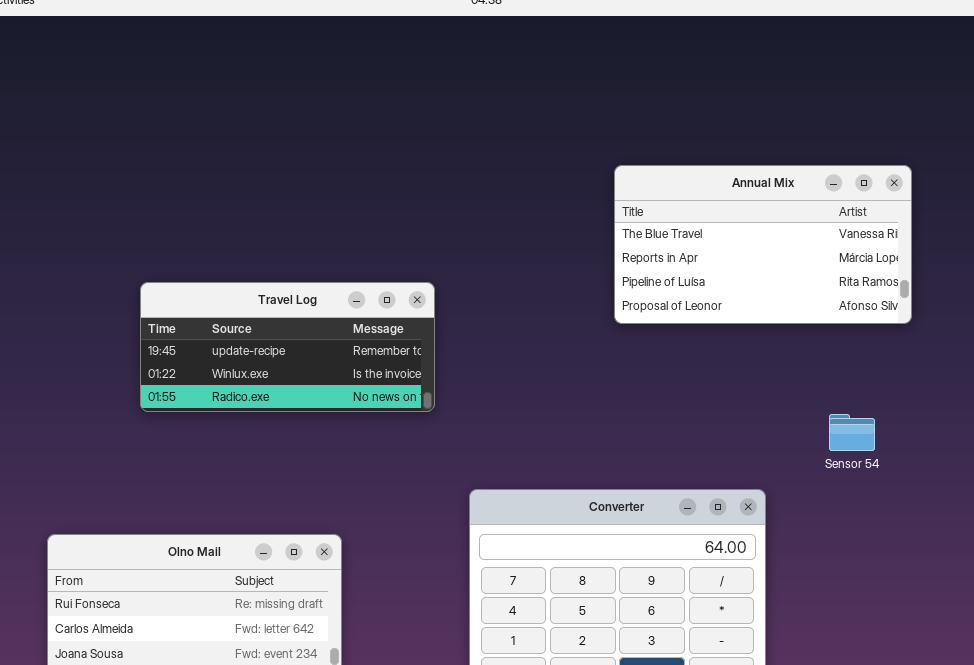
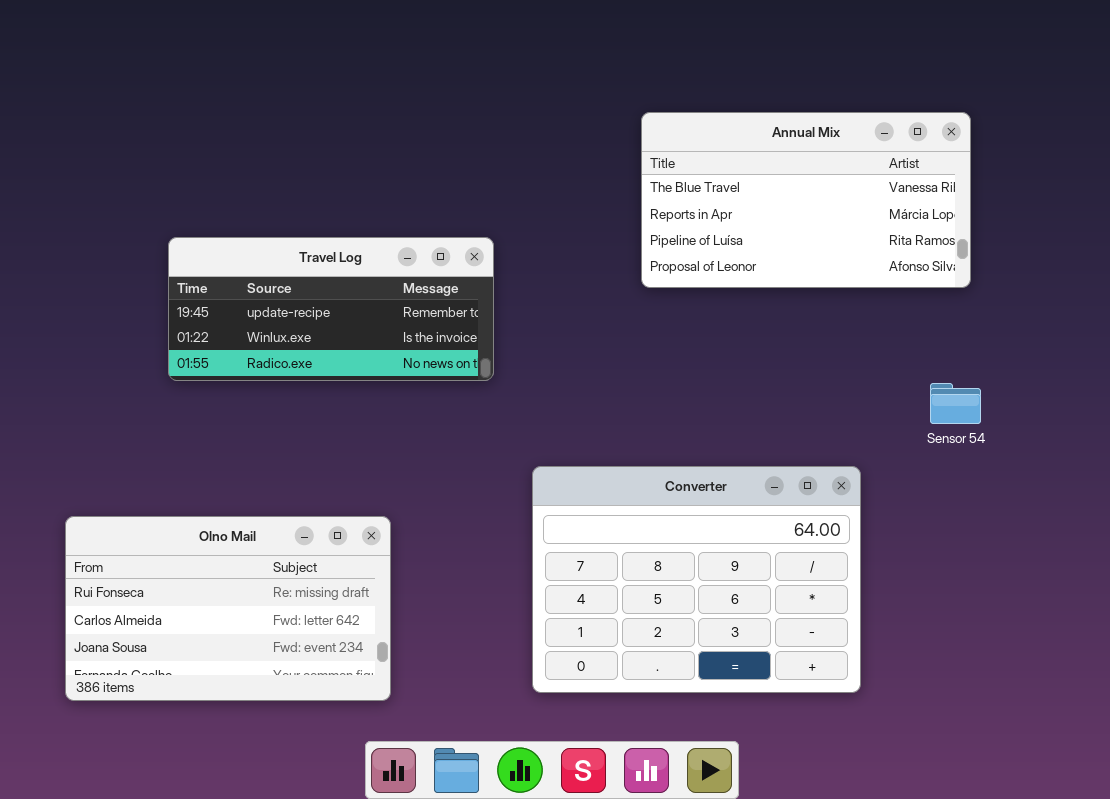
Annual Mix: [614,165,912,324] -> [641,112,971,288], moved

